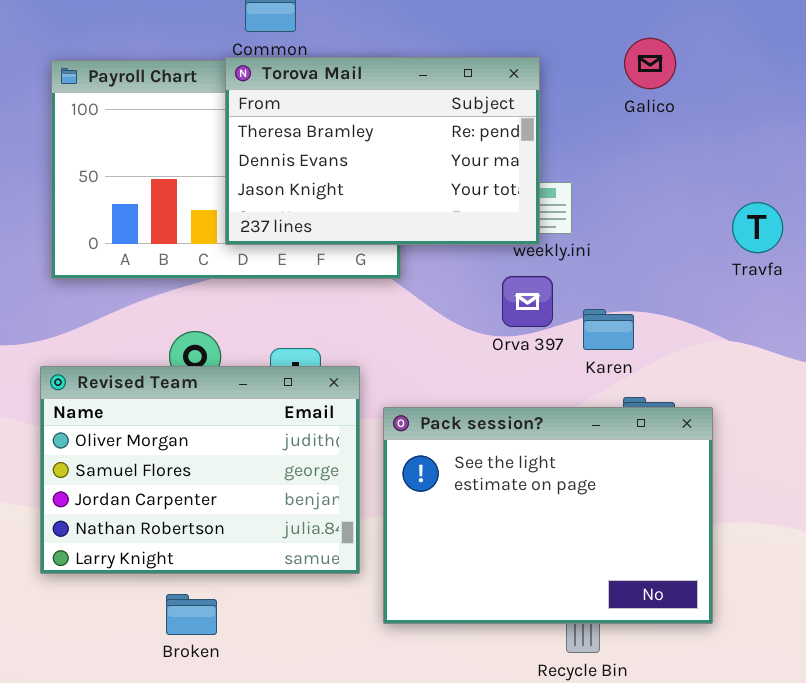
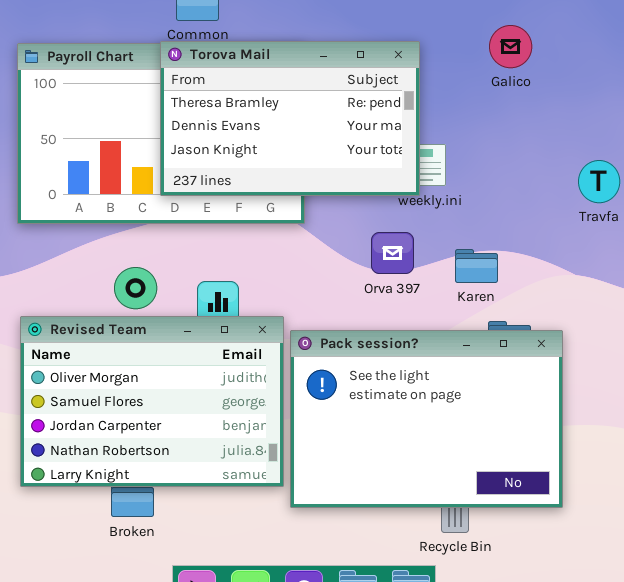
Orva 397: [502,276,553,327] -> [371,232,414,274], moved
Revised Team: [40,366,360,574] -> [20,316,284,487], moved

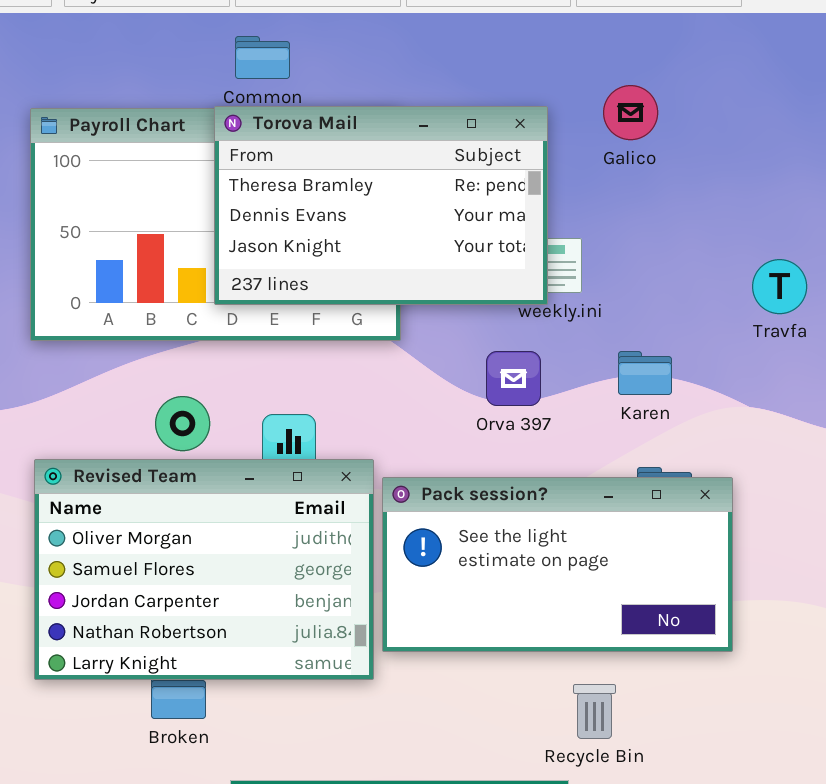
Galico: [489,25,532,68] -> [603,85,658,140], moved
Karen: [455,249,498,283] -> [618,351,672,395], moved
Pack session?: [290,330,563,508] -> [382,477,733,652], resized

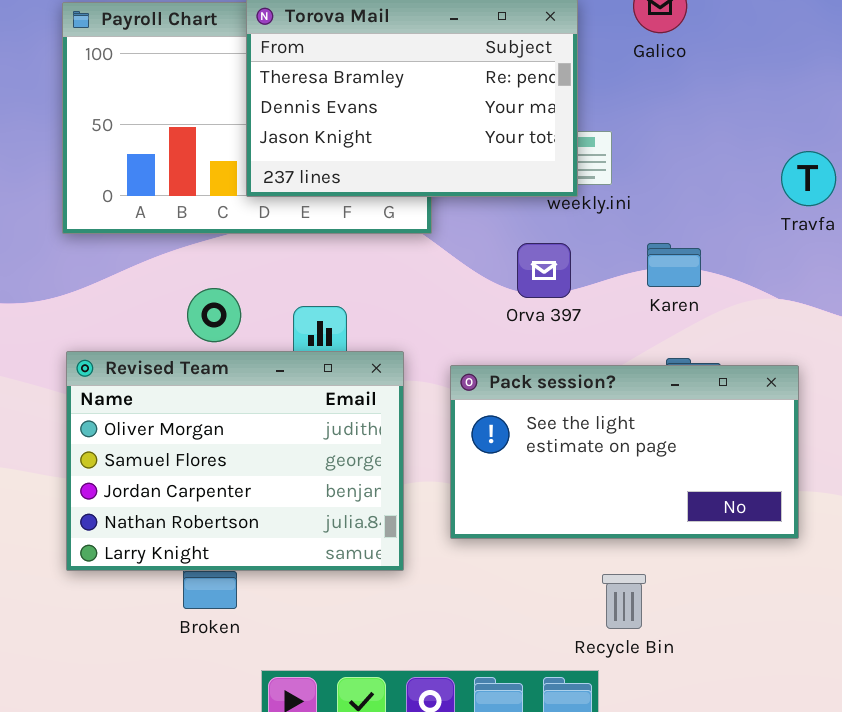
Pack session?: [382,477,733,652] -> [450,365,799,539], moved

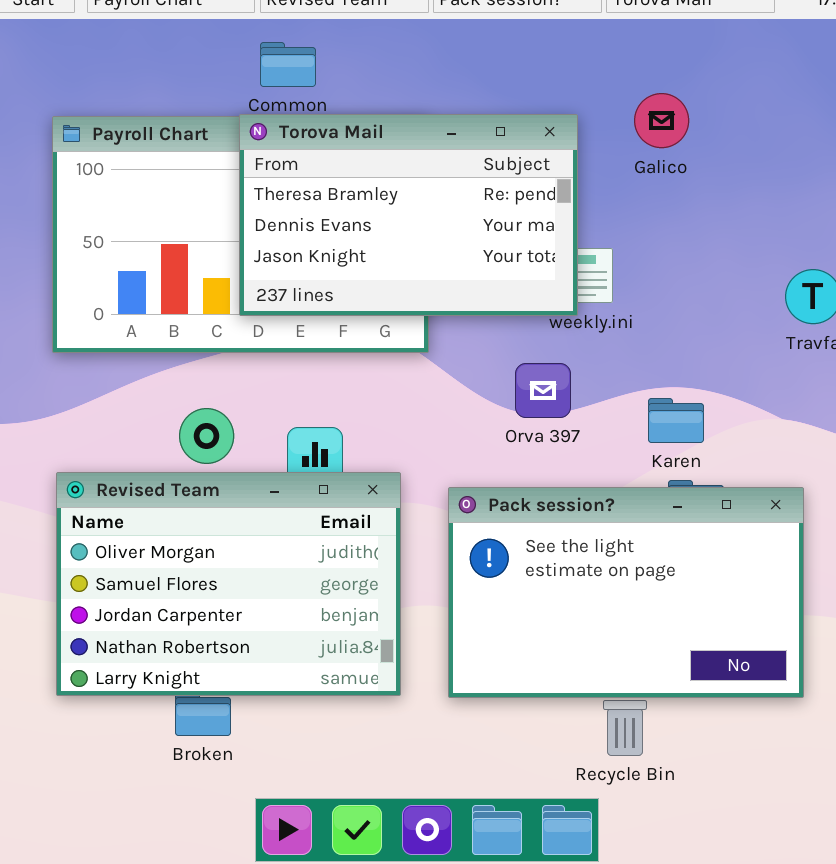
Karen: [647,243,701,287] -> [648,398,704,443], moved
Pack session?: [450,365,799,539] -> [448,487,804,698], resized

